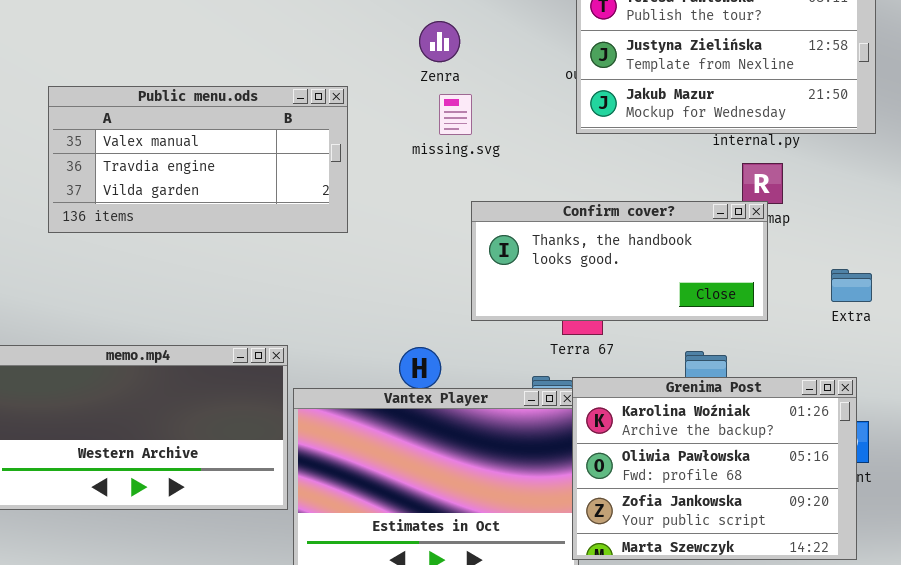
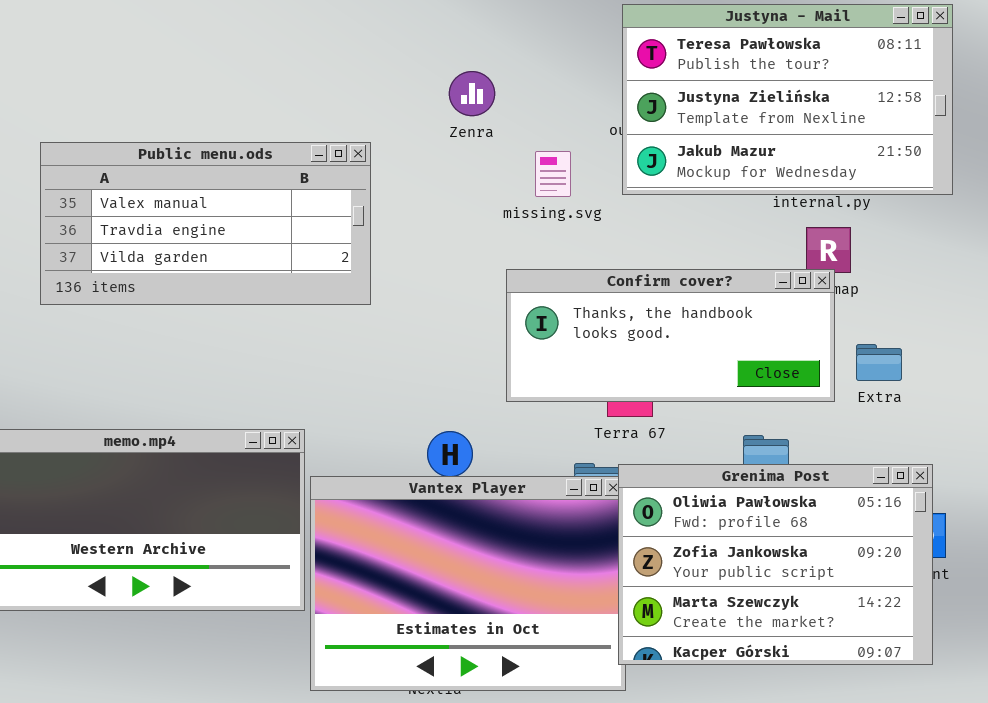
missing.svg: [439,94,472,135] -> [535,151,571,197], moved
Extra: [831,269,872,302] -> [856,344,902,381], moved
Grenima Post: [572,377,857,560] -> [618,464,933,665], scrolled down 1 row

